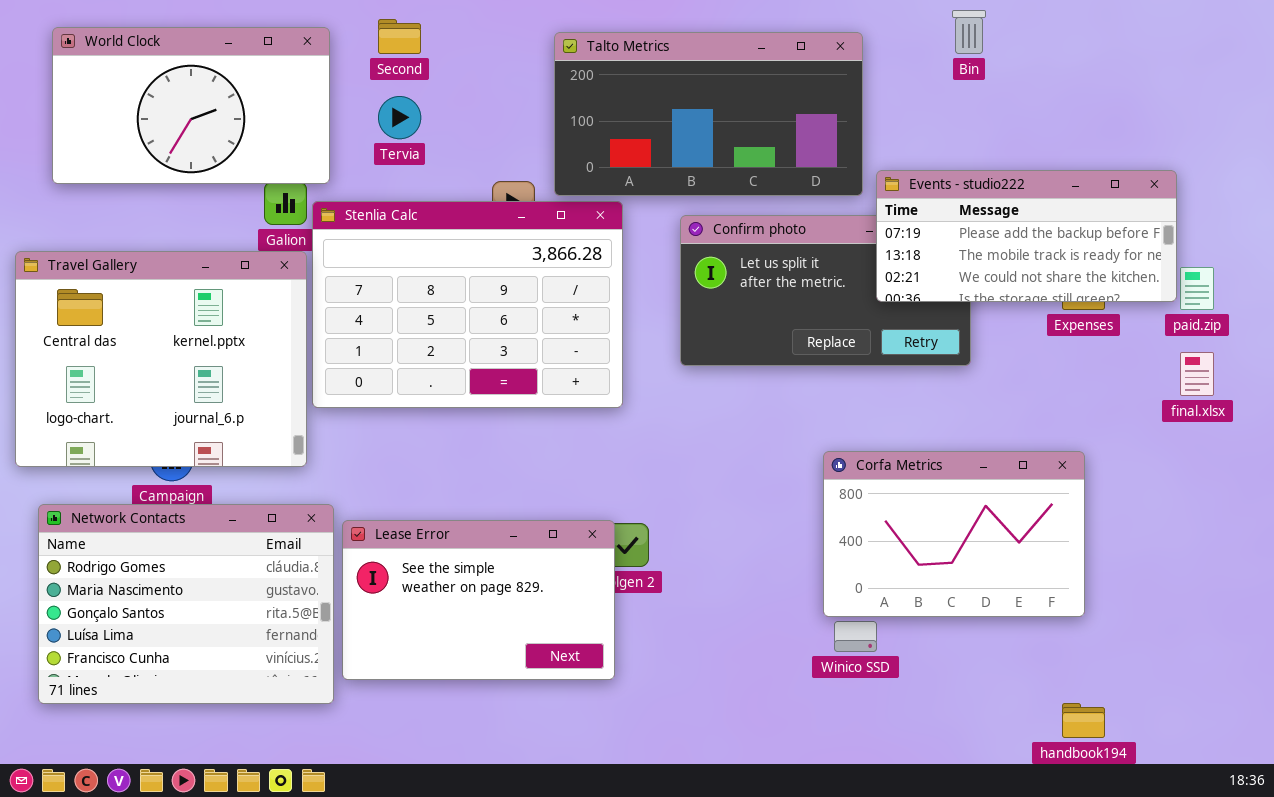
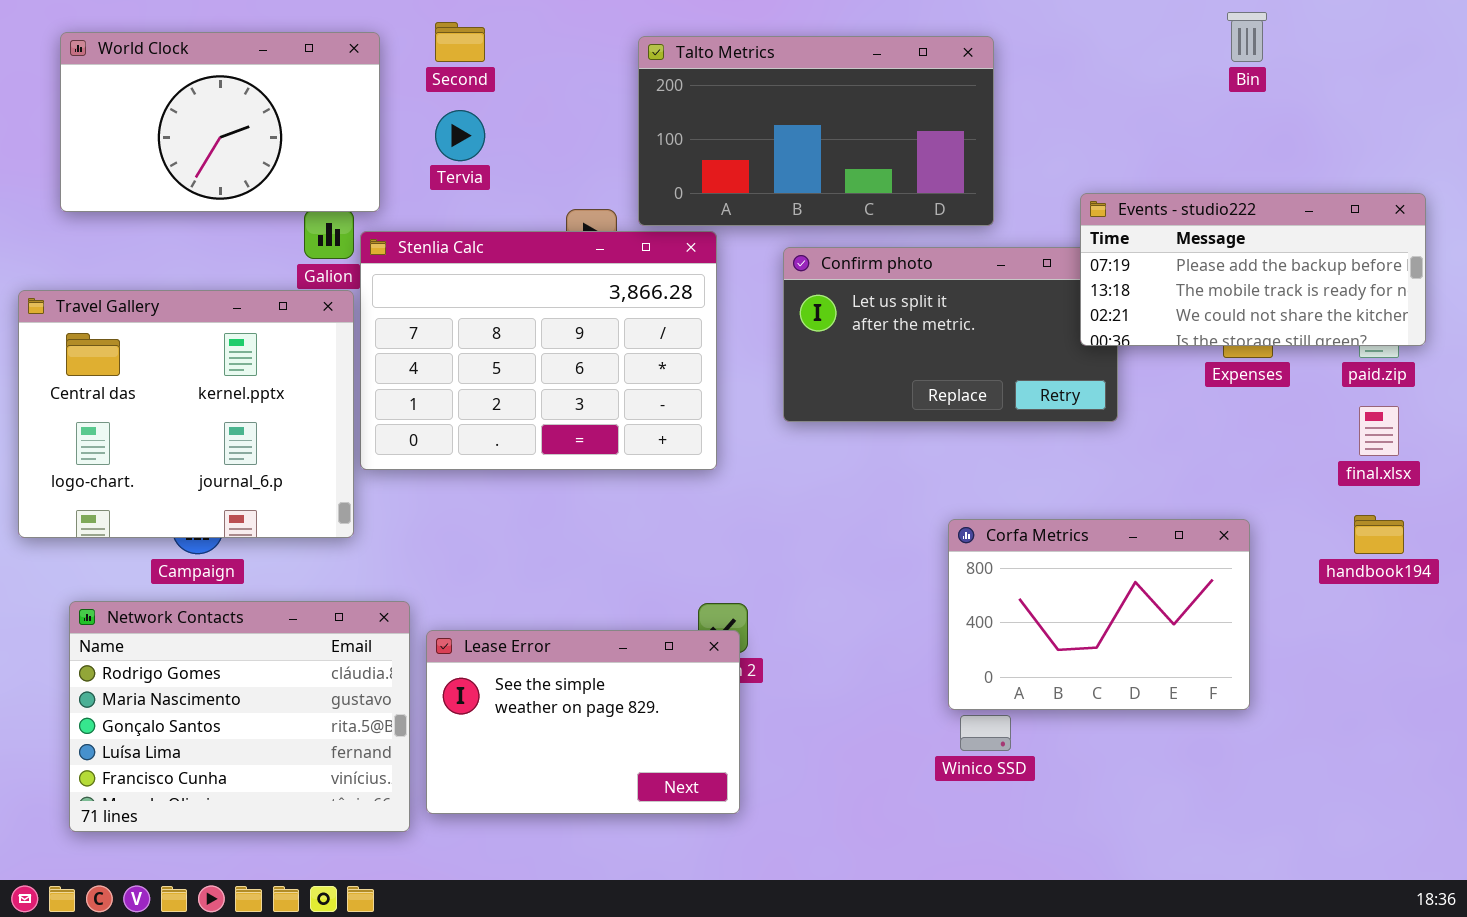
Bin: [952,10,986,54] -> [1227,12,1267,62], moved
Events - studio222: [876,170,1177,302] -> [1080,193,1426,346], moved
Network Contacts: [38,504,334,704] -> [69,601,410,832], moved
Lease Error: [342,520,615,680] -> [426,630,740,814], moved
handbook194: [1062,703,1105,738] -> [1354,515,1404,554], moved

